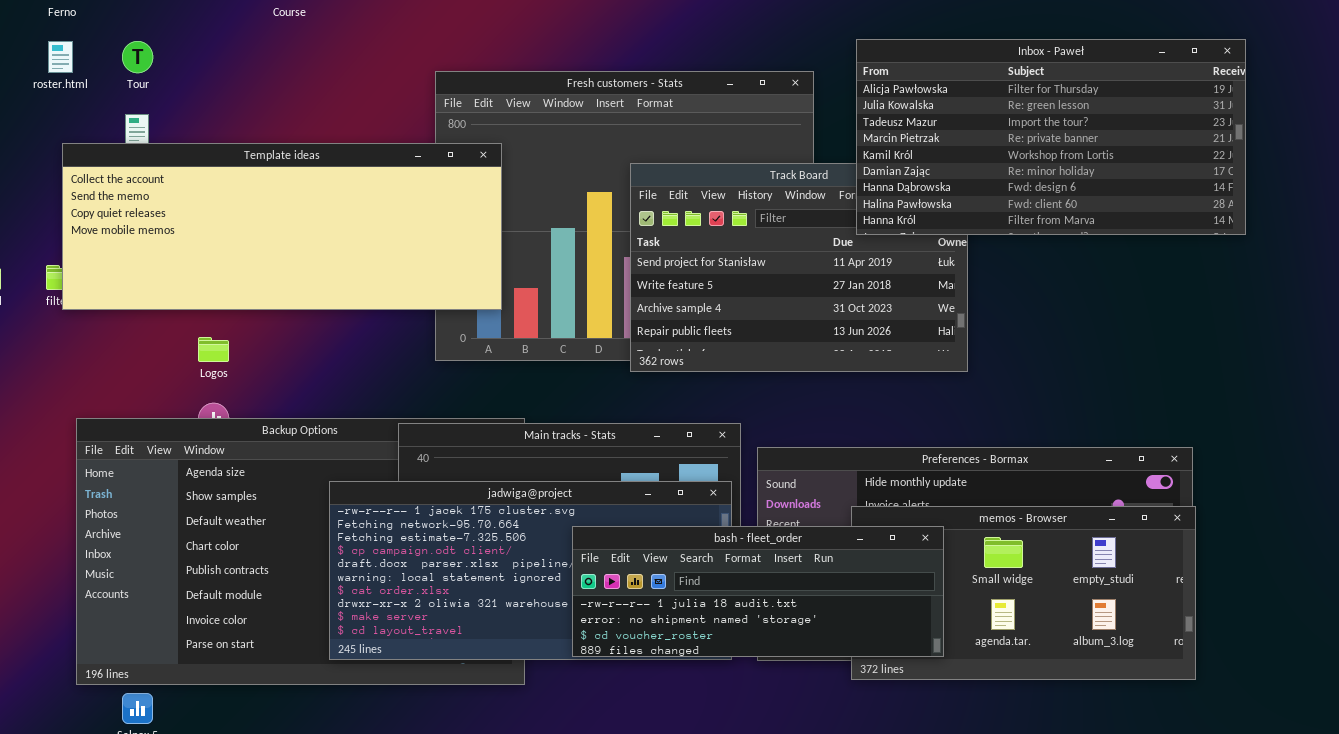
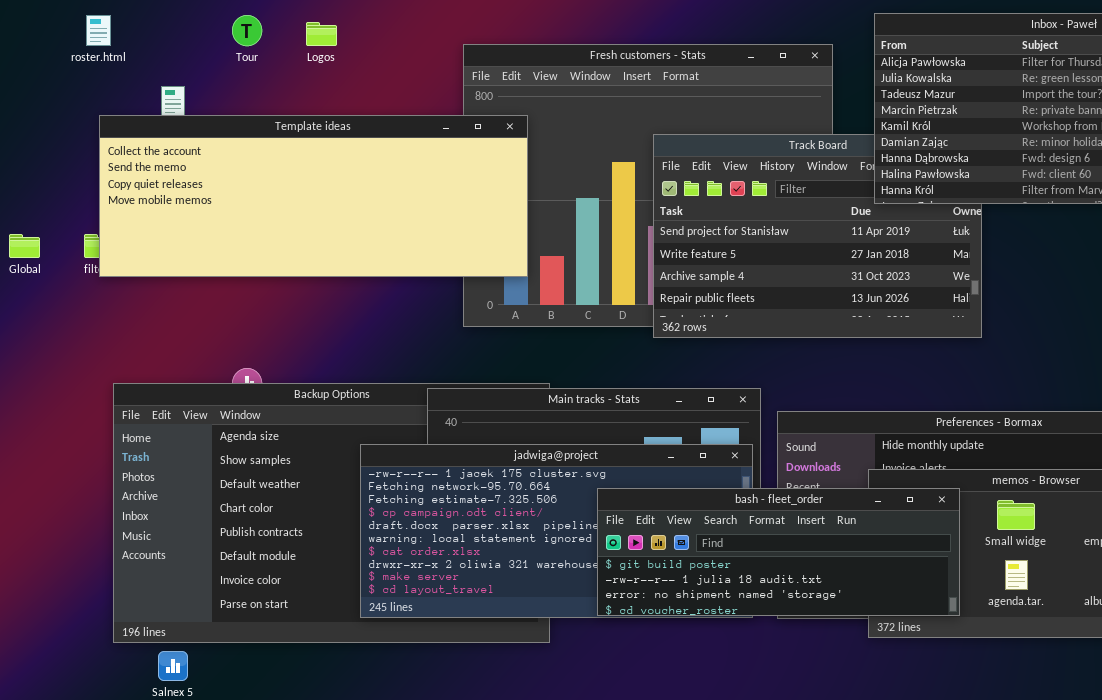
Tour: [122,41,153,73] -> [232,15,262,46], moved
Logos: [198,337,229,362] -> [306,22,337,46], moved
bash - fleet_order: [572,526,944,657] -> [597,488,960,616], scrolled up 1 row

